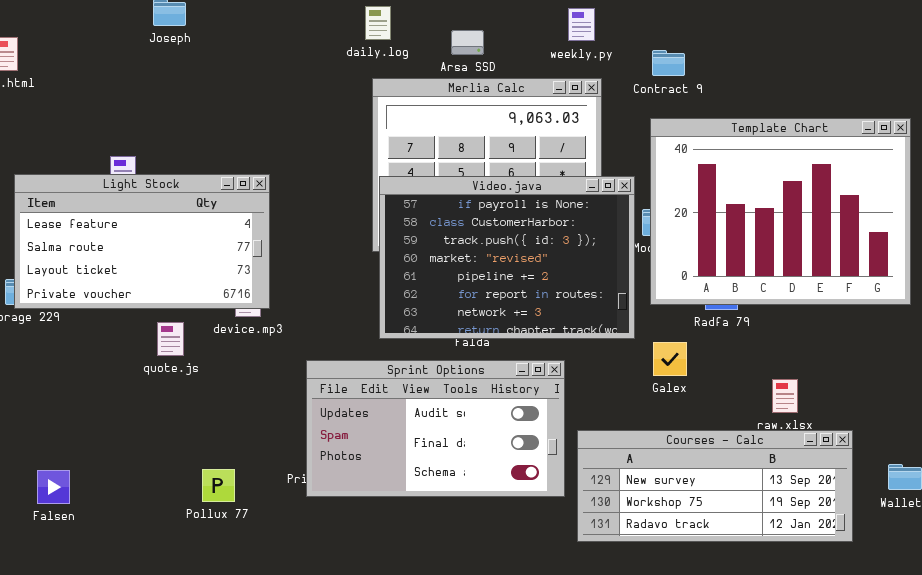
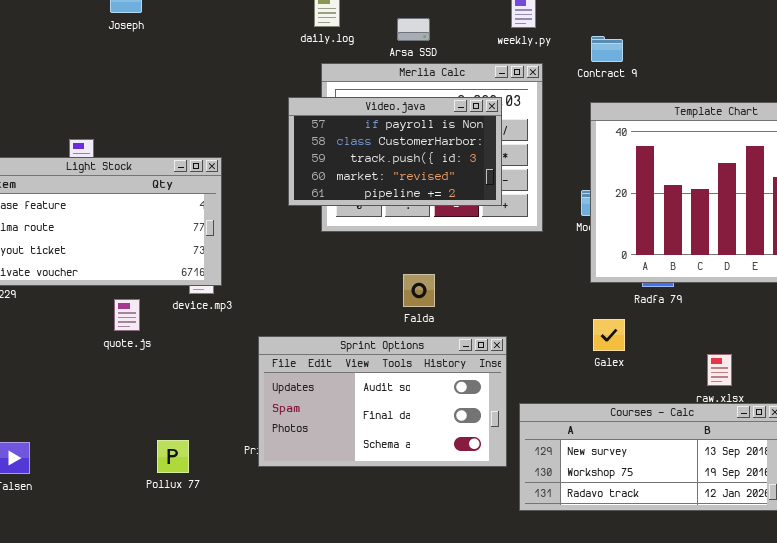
Video.java: [379,176,635,339] -> [288,97,502,206], moved, resized

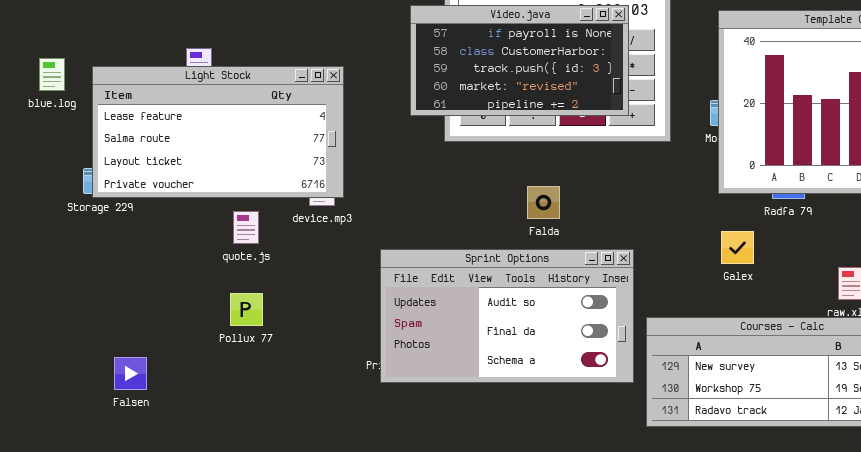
Pollux 77: [157,440,189,473] -> [230,293,263,326], moved

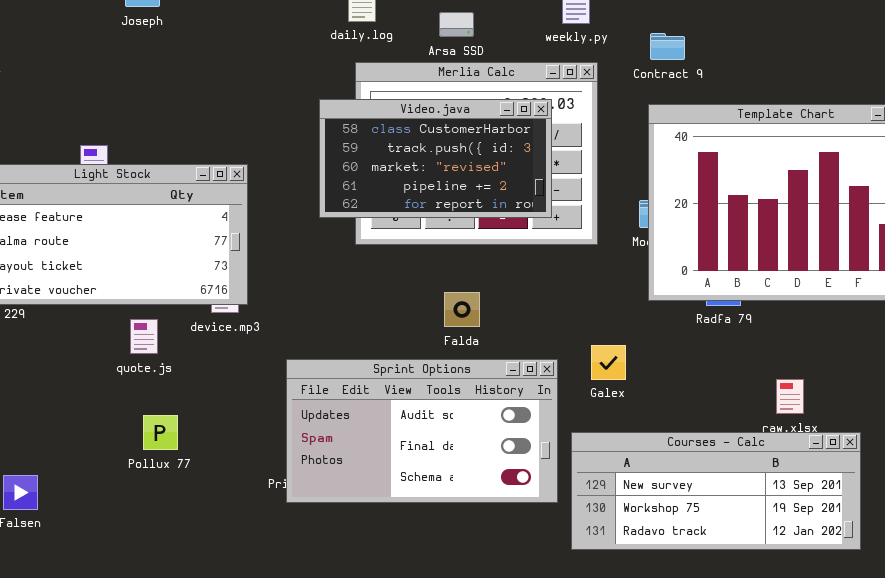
Video.java: [410,5,629,116] -> [319,99,552,218], scrolled down 1 row
Galex: [721,231,754,264] -> [591,345,626,380], moved
Pollux 77: [230,293,263,326] -> [143,415,178,450], moved

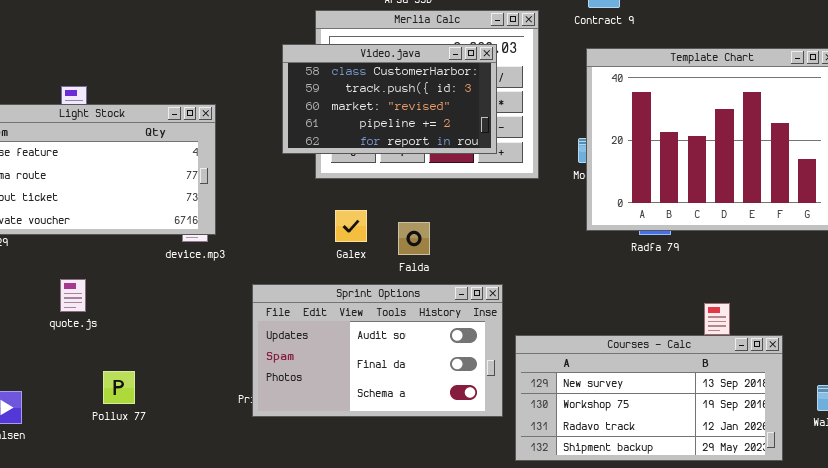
quote.js: [130,319,158,354] -> [60,279,86,312], moved
Galex: [591,345,626,380] -> [335,210,367,242], moved
Pollux 77: [143,415,178,450] -> [103,371,135,404], moved
Courses - Calc: [571,432,861,550] -> [515,335,783,461], resized

